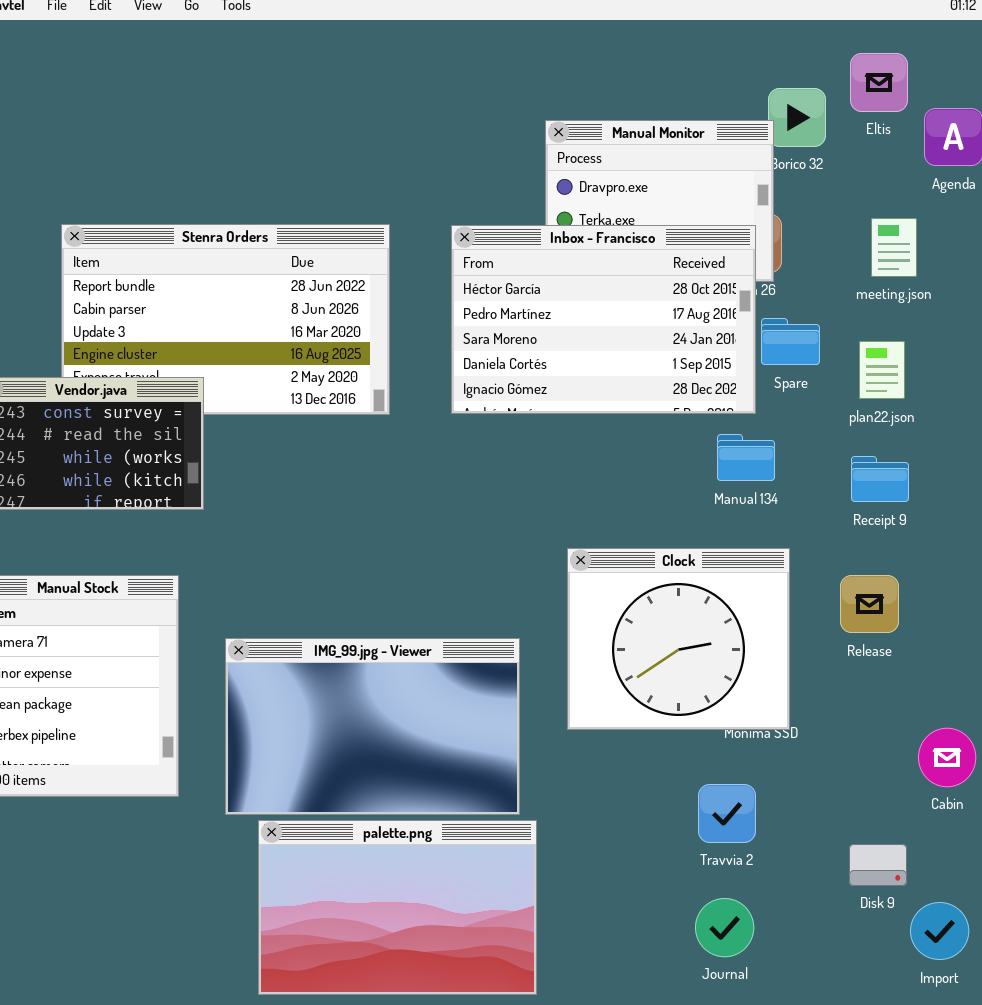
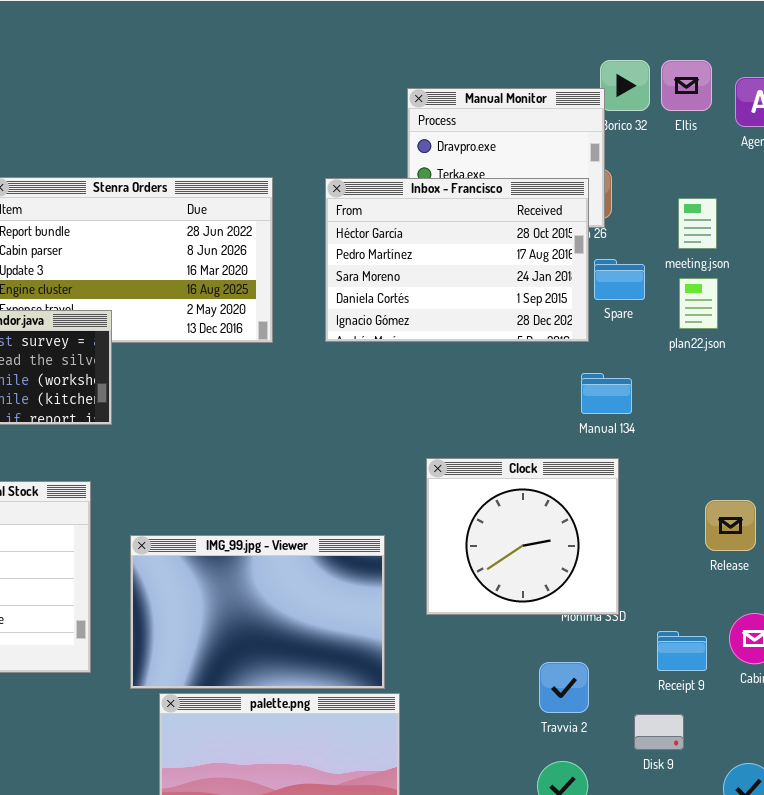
Eltis: [850,53,908,112] -> [661,60,712,111], moved
meeting.json: [871,218,917,277] -> [678,198,717,249], moved
Manual 134: [717,434,775,481] -> [581,373,632,414], moved
Receipt 9: [851,456,909,502] -> [657,631,707,671], moved
Release: [840,575,899,633] -> [705,500,756,551], moved
Disk 9: [849,844,907,886] -> [634,714,684,750], moved

